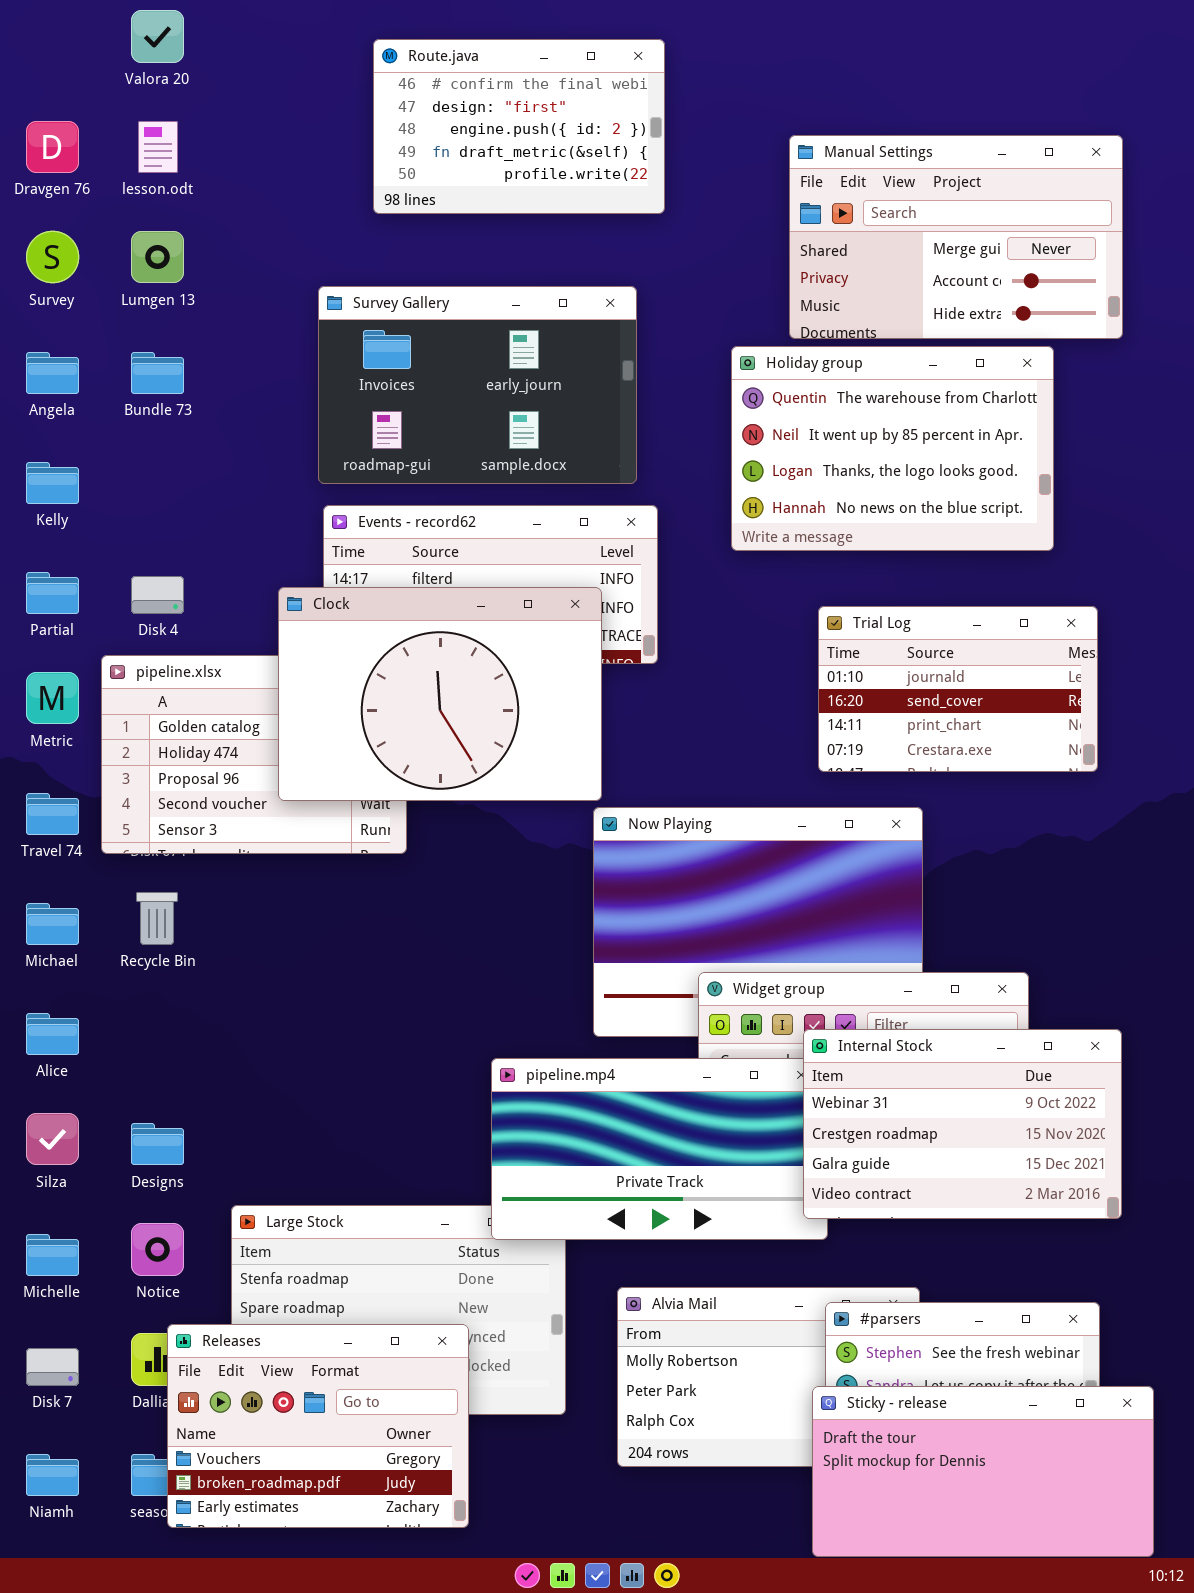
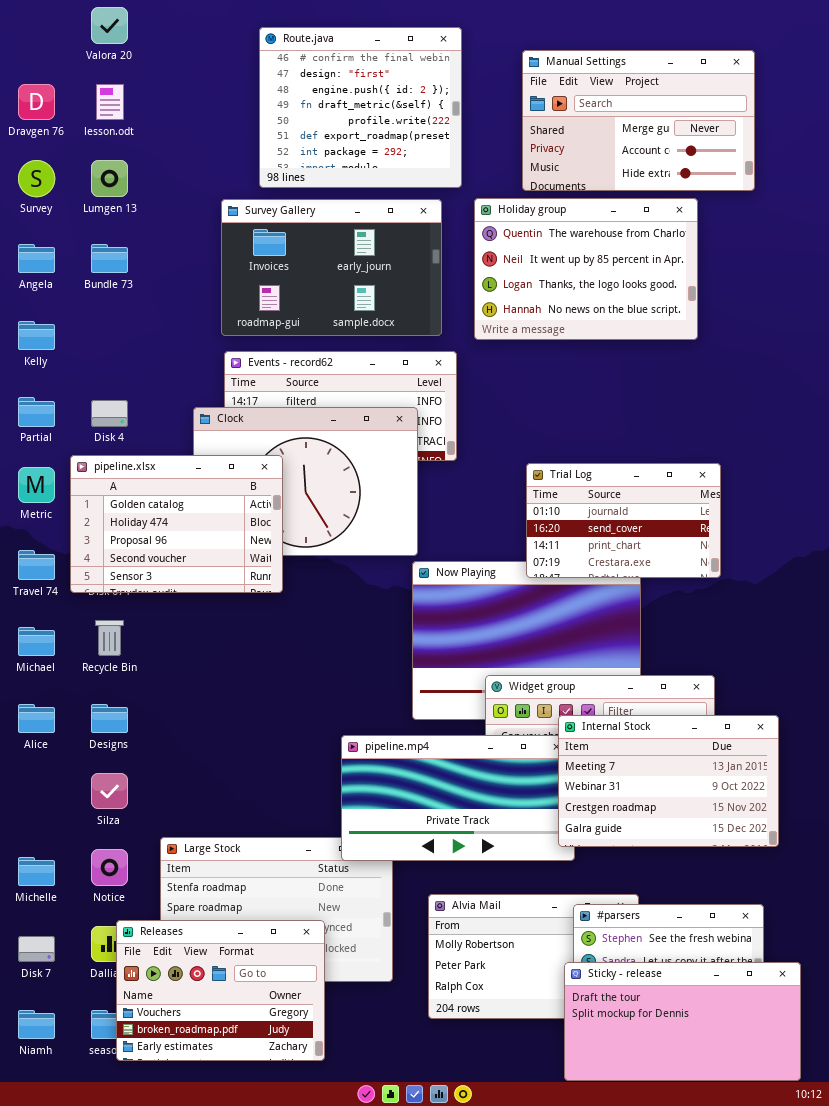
Route.java: [373,39,665,214] -> [259,27,462,188], resized
Manual Settings: [789,135,1123,339] -> [522,50,755,191], moved
Holiday group: [731,346,1054,551] -> [474,198,698,340], moved
Trial Log: [818,606,1098,772] -> [526,463,721,578], moved
pipeline.xlsx: [101,655,407,854] -> [70,455,283,593], raised
Internal Stock: [803,1029,1122,1219] -> [558,715,779,847], scrolled up 1 row
Silza: [26,1113,79,1165] -> [91,773,128,809], moved
Designs: [131,1123,184,1165] -> [91,704,128,733], moved

